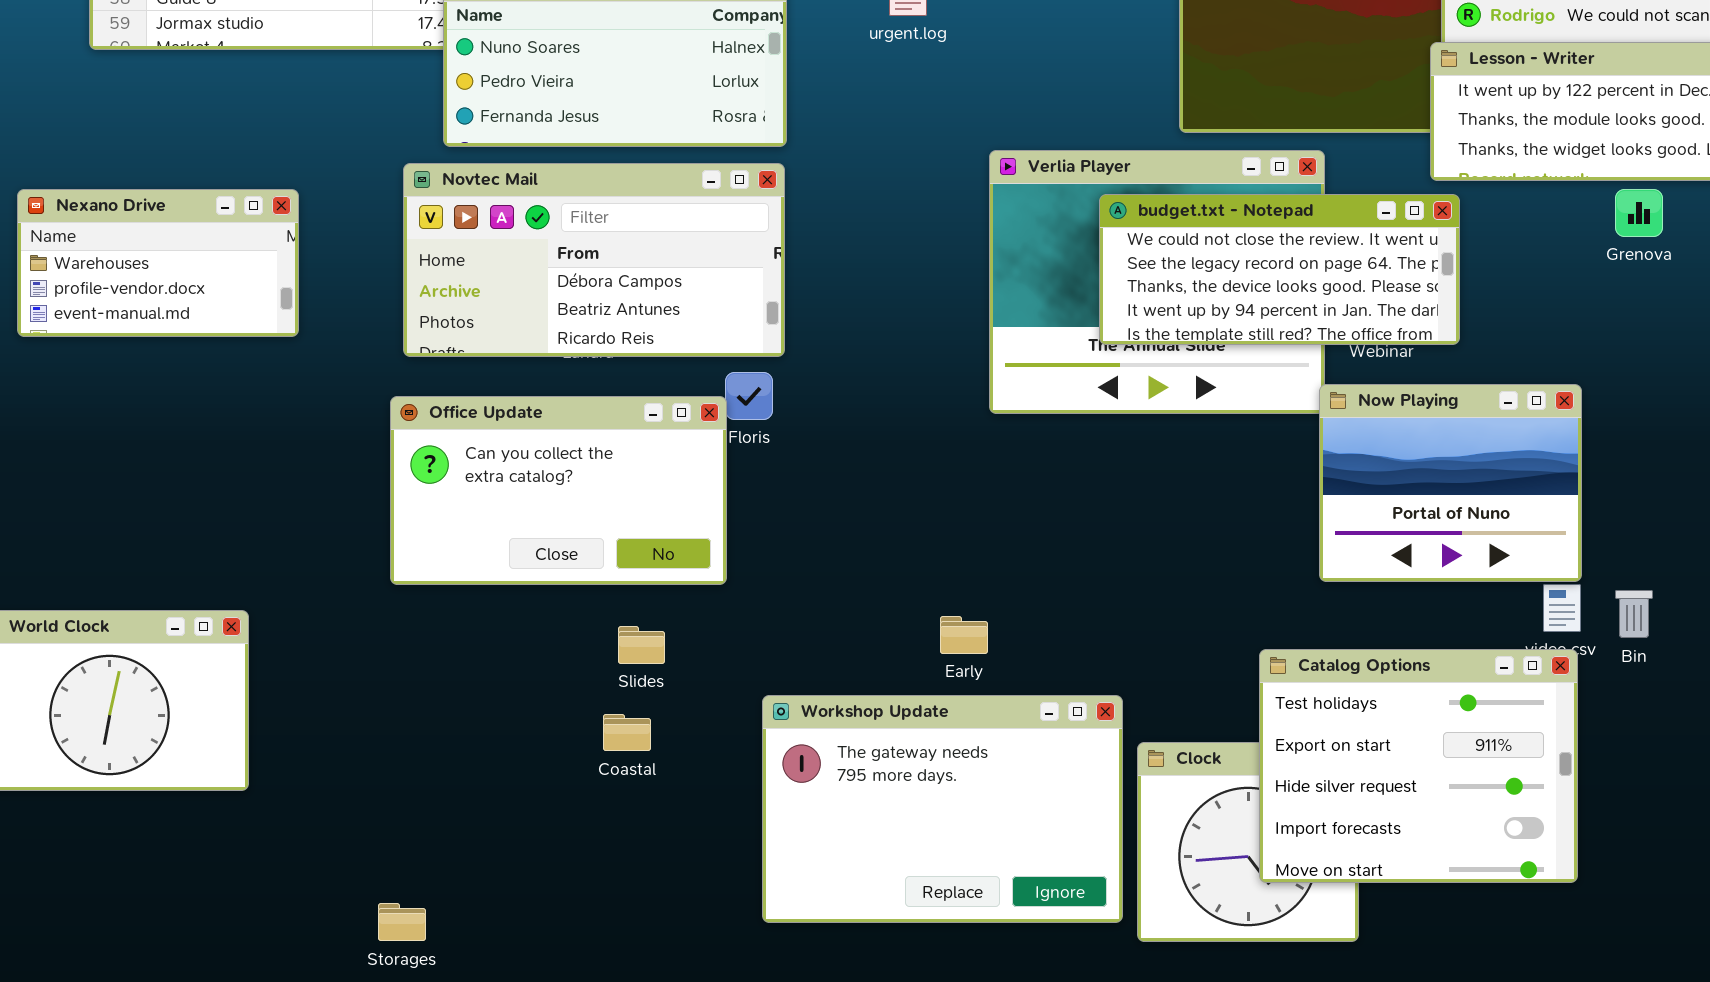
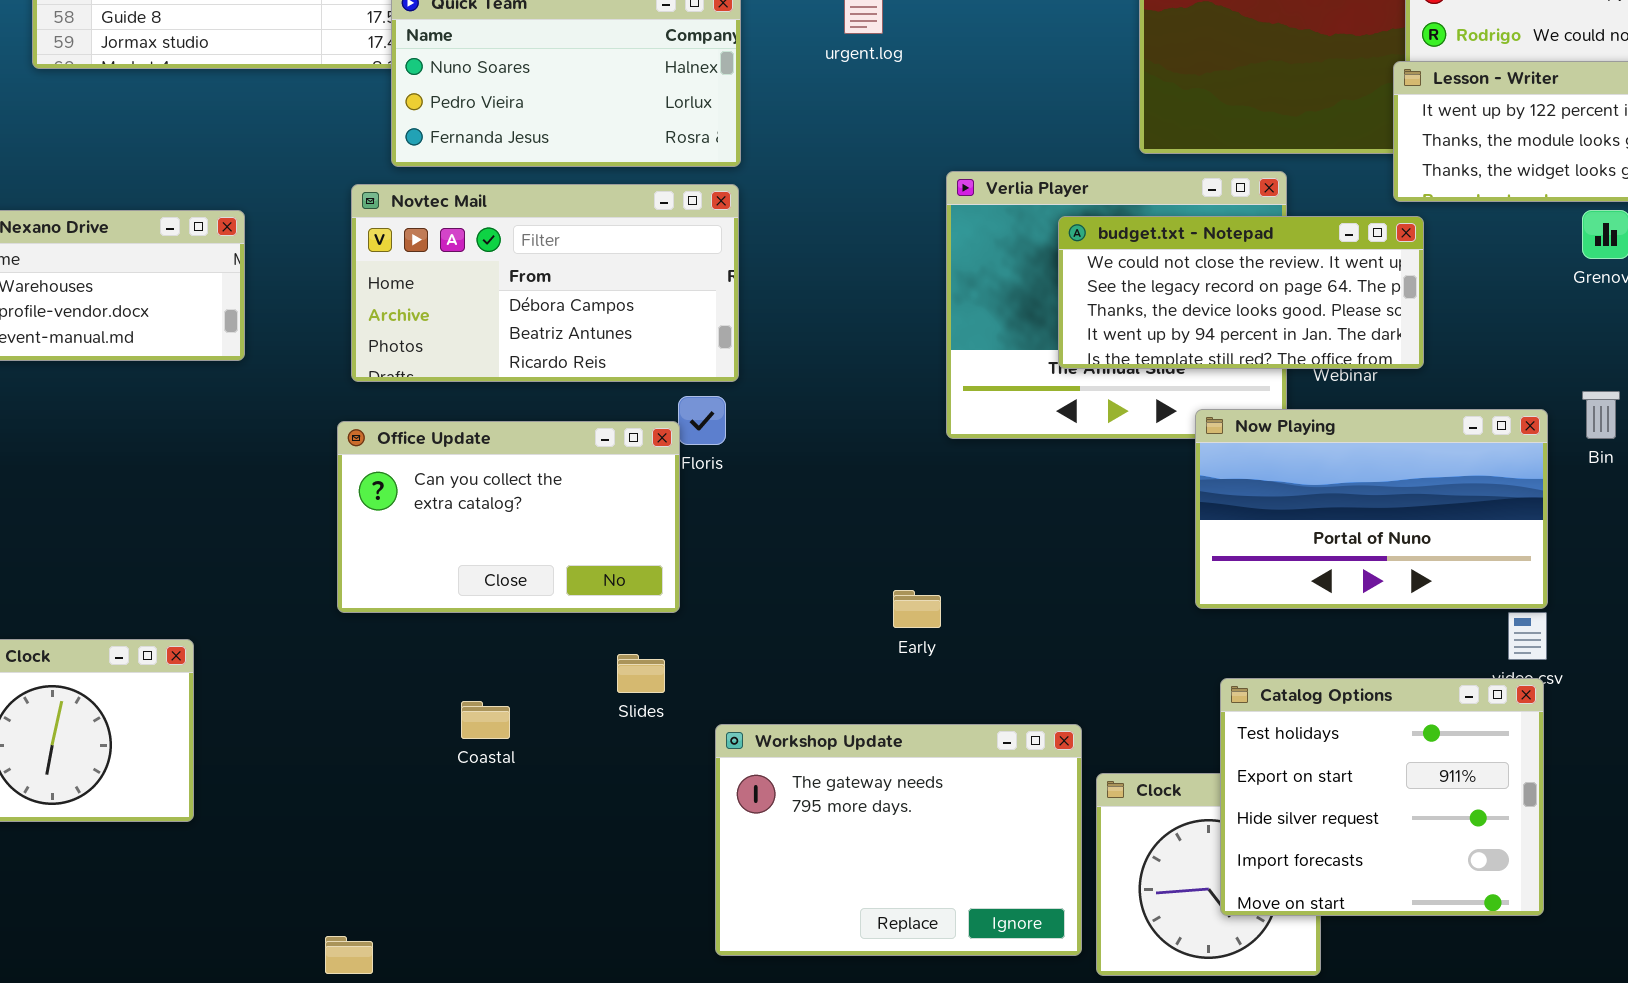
Now Playing: [1319,384,1582,582] -> [1195,409,1548,609], resized
Bin: [1615,590,1653,638] -> [1582,391,1620,439], moved
Early: [940,616,988,654] -> [893,590,941,628], moved
Slides: [618,626,665,664] -> [617,654,665,693], moved
Coastal: [603,714,651,751] -> [461,701,510,739], moved

